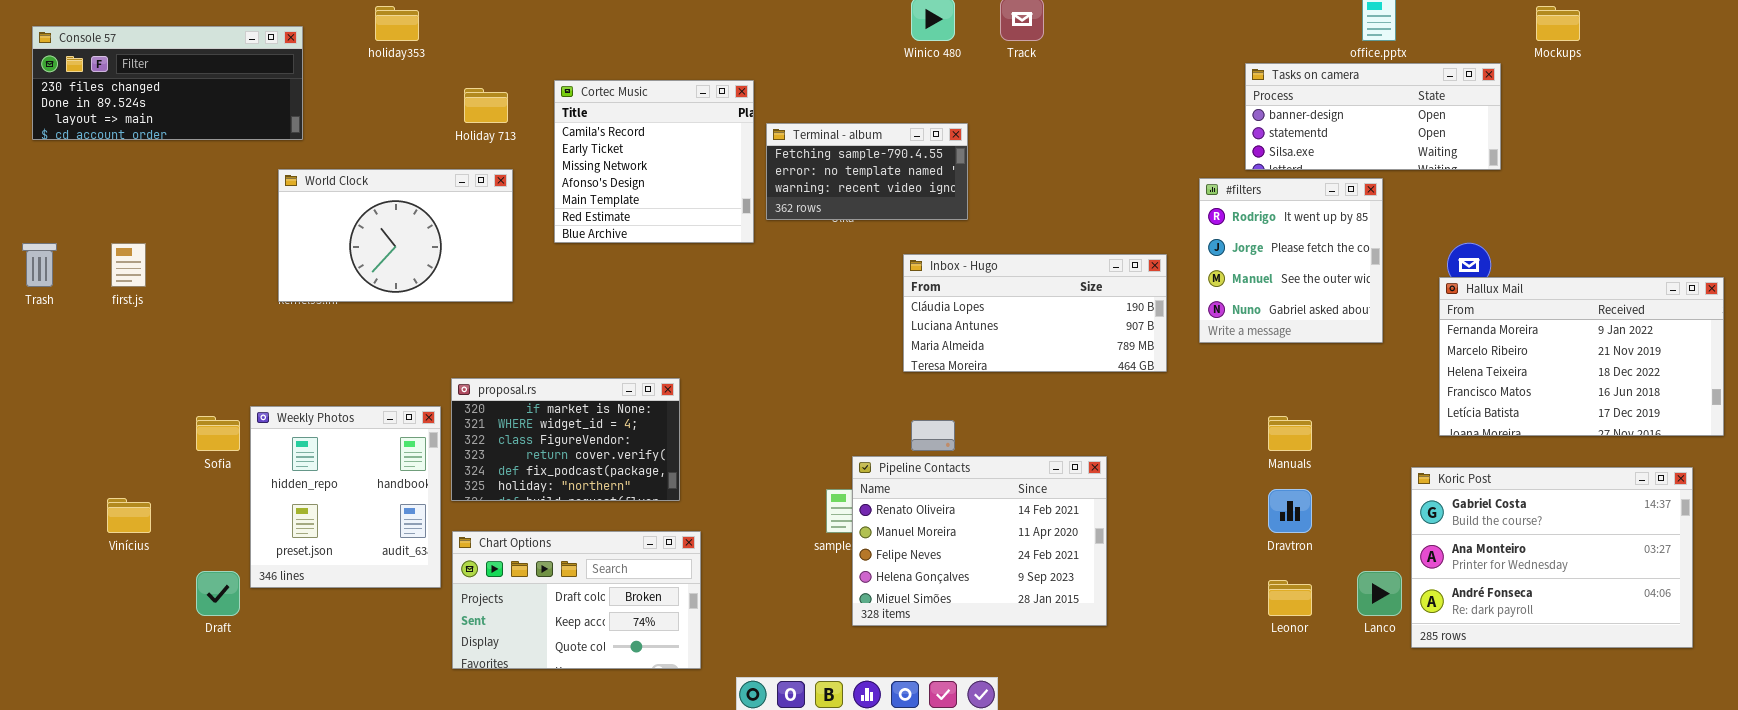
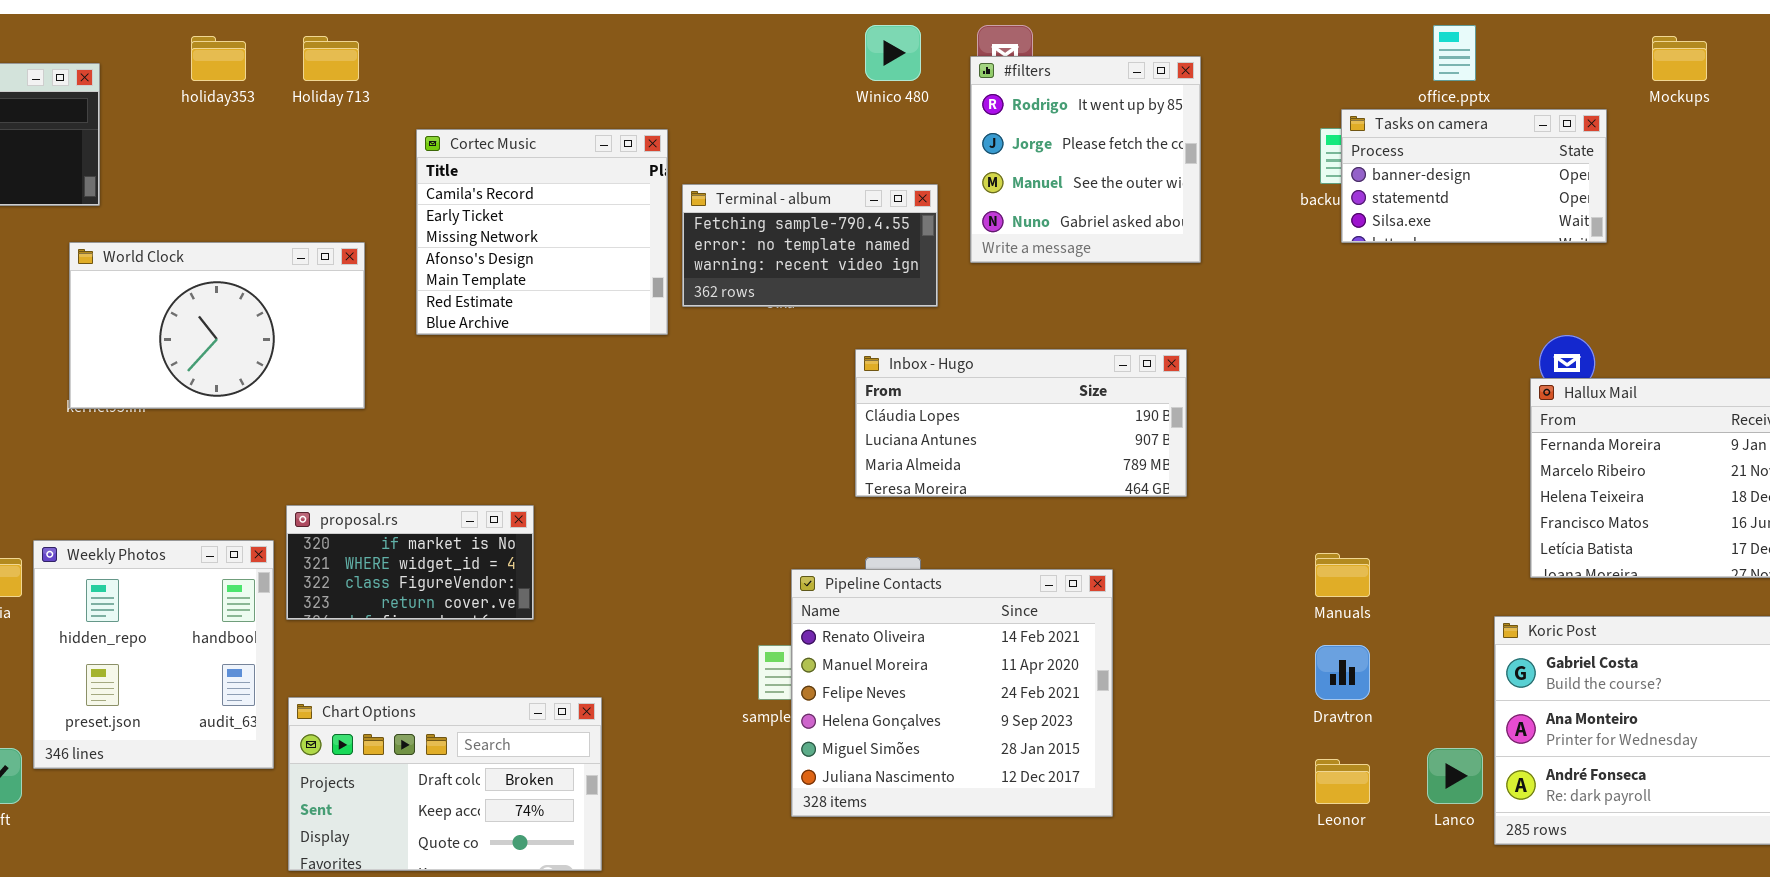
Tasks on camera: [1245,63,1501,170] -> [1341,109,1607,243], resized
Holiday 713: [464,88,508,123] -> [303,36,359,81], moved
#filters: [1199,178,1383,343] -> [970,56,1201,263], moved
proposal.rs: [451,378,680,501] -> [286,505,534,620], resized
Pipeline Contacts: [852,456,1107,626] -> [791,569,1113,817], resized

